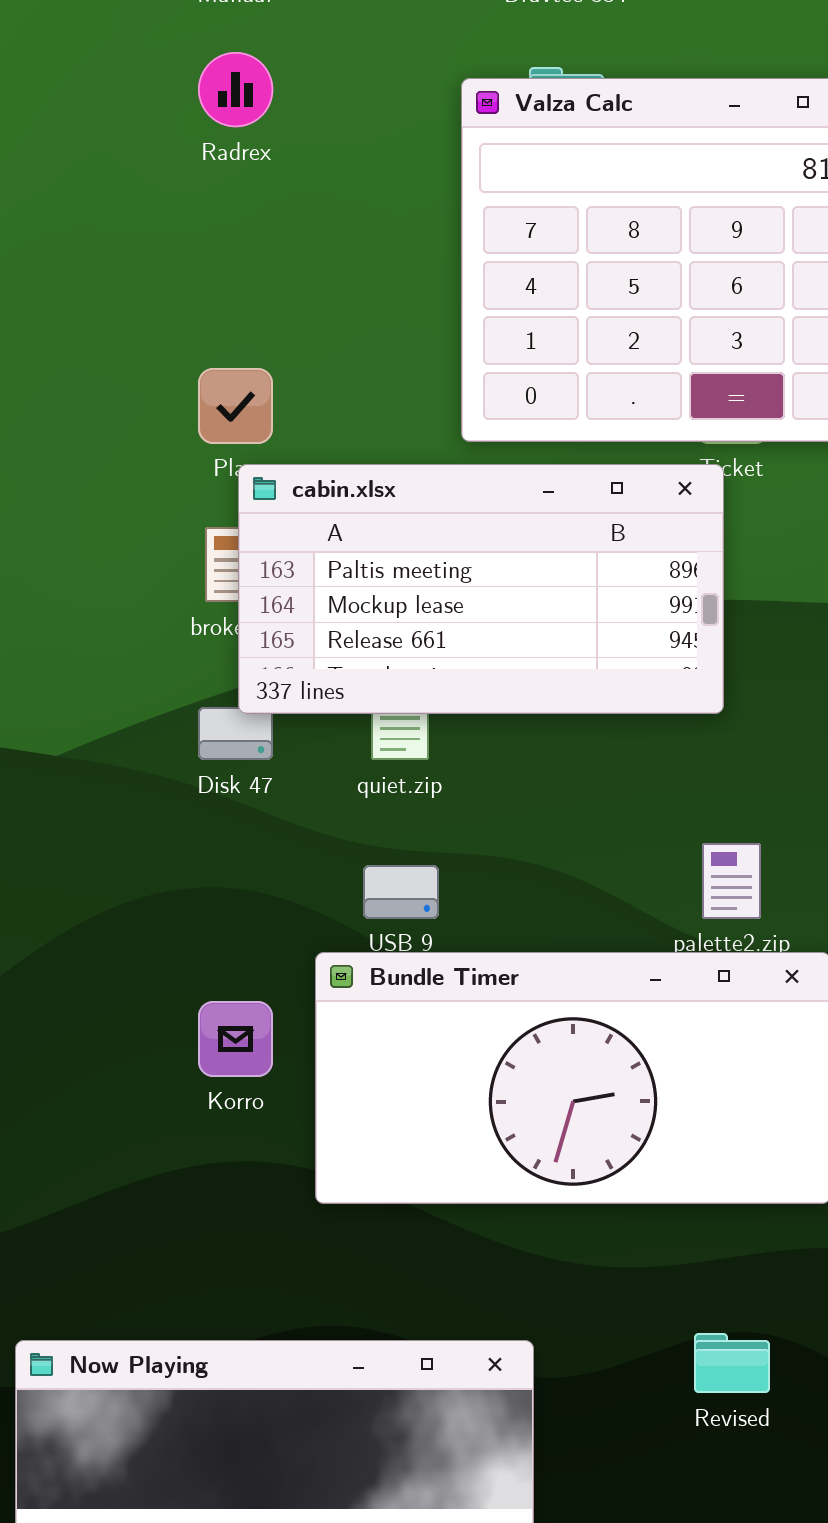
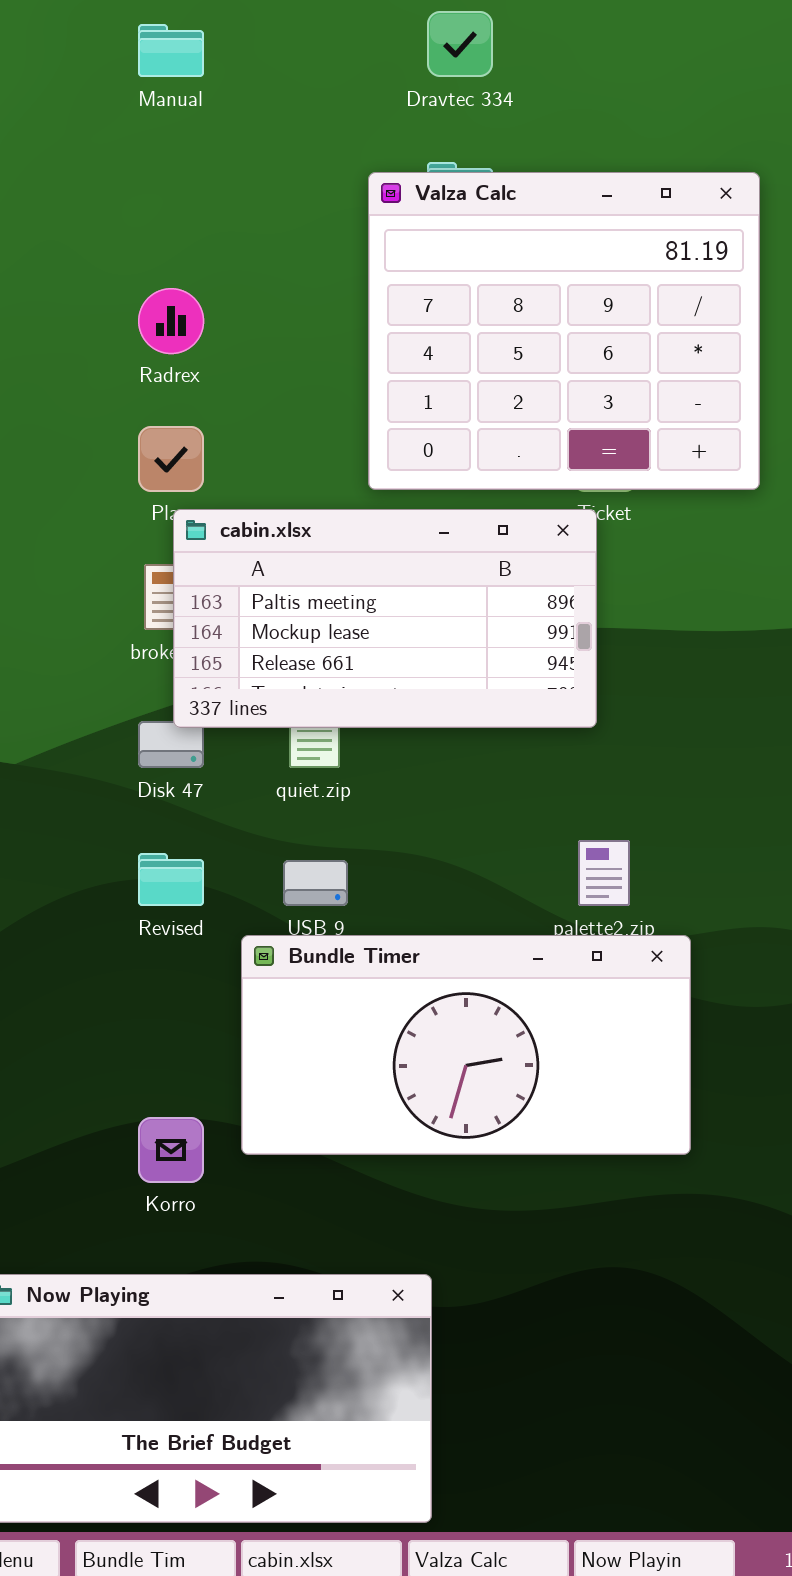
Radrex: [198,52,273,127] -> [138,288,204,354], moved
Korro: [198,1001,273,1077] -> [138,1117,204,1183], moved
Revised: [694,1333,770,1393] -> [138,853,204,906], moved

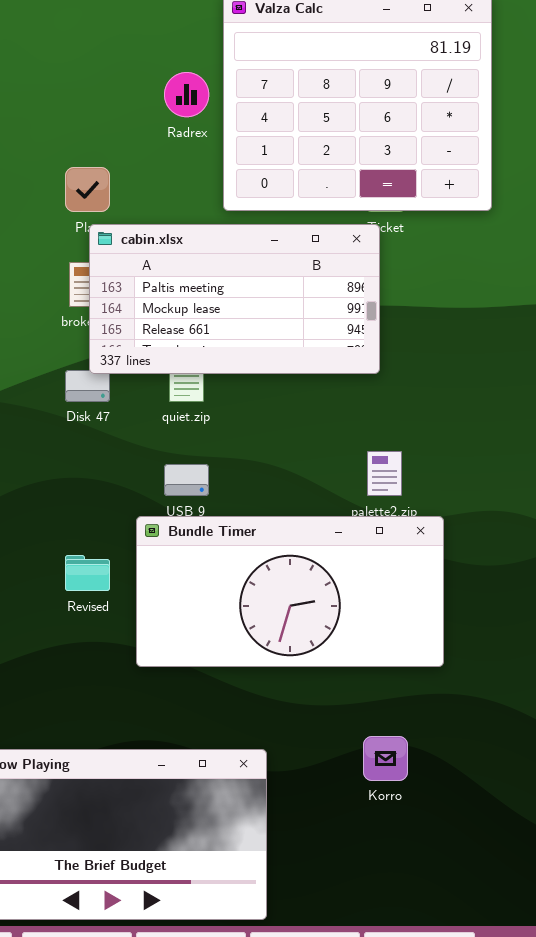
Radrex: [138,288,204,354] -> [164,72,209,117], moved
Revised: [138,853,204,906] -> [65,555,110,591], moved
Korro: [138,1117,204,1183] -> [363,736,408,781], moved

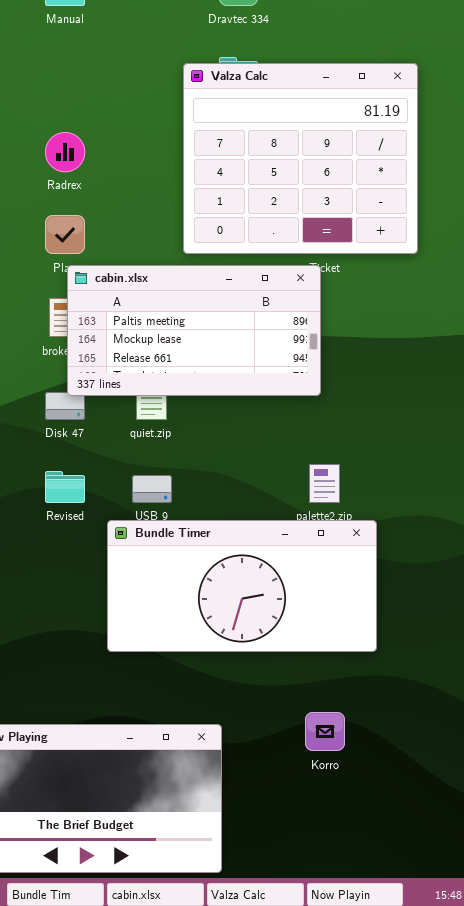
Radrex: [164,72,209,117] -> [45,132,85,172], moved
Revised: [65,555,110,591] -> [45,471,85,503], moved

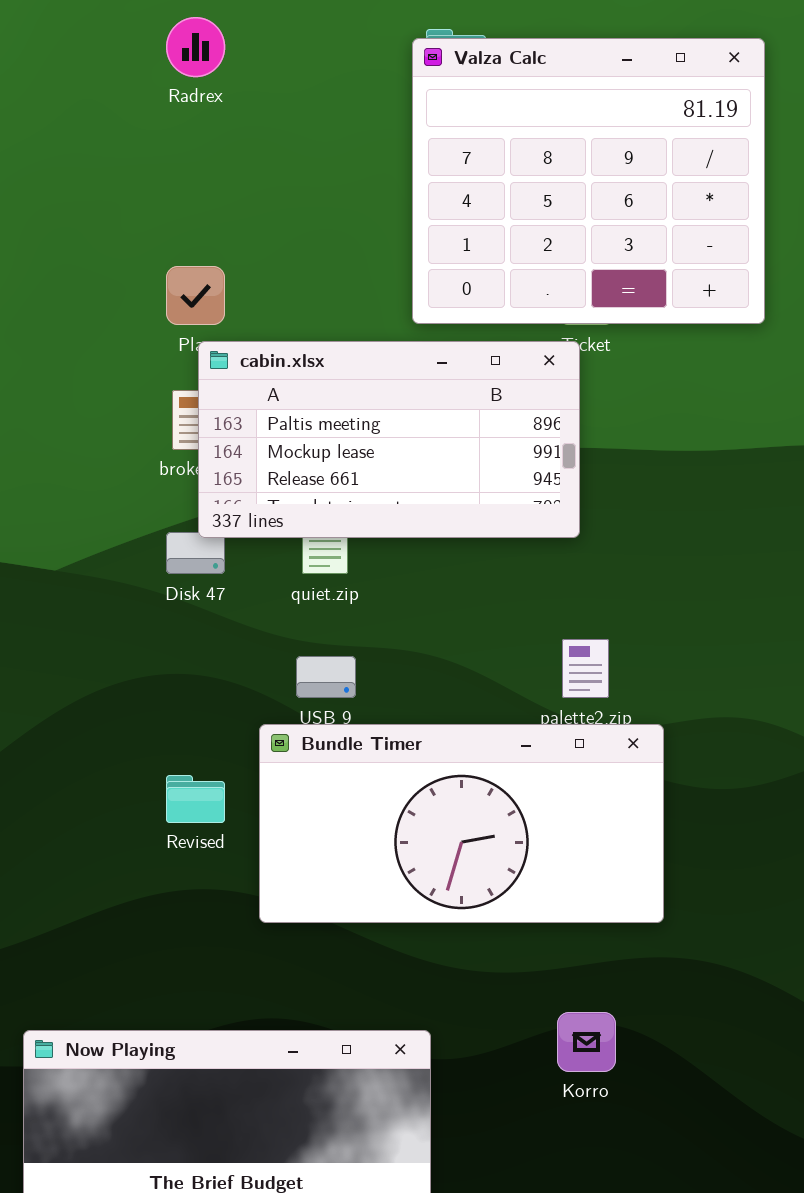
Valza Calc: [183,63,418,254] -> [412,38,765,324], moved
Radrex: [45,132,85,172] -> [166,17,225,77], moved
Revised: [45,471,85,503] -> [166,775,225,823], moved

